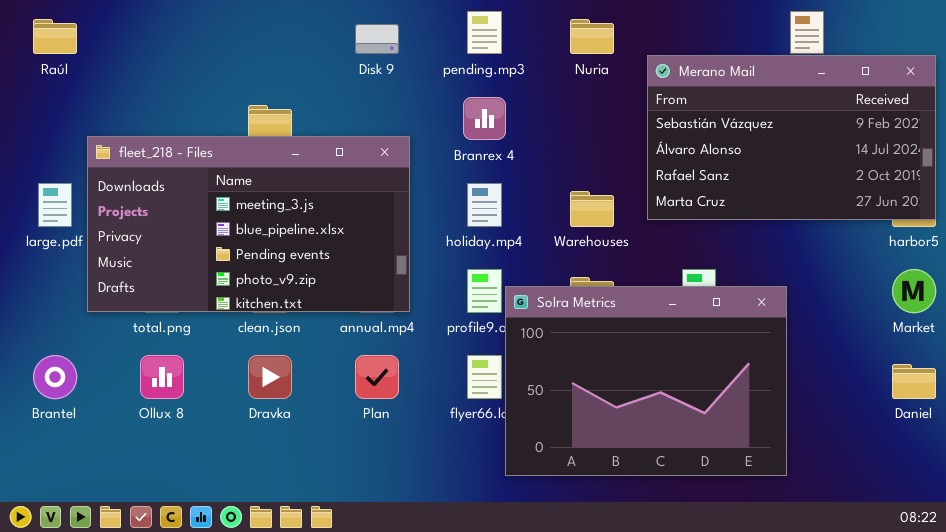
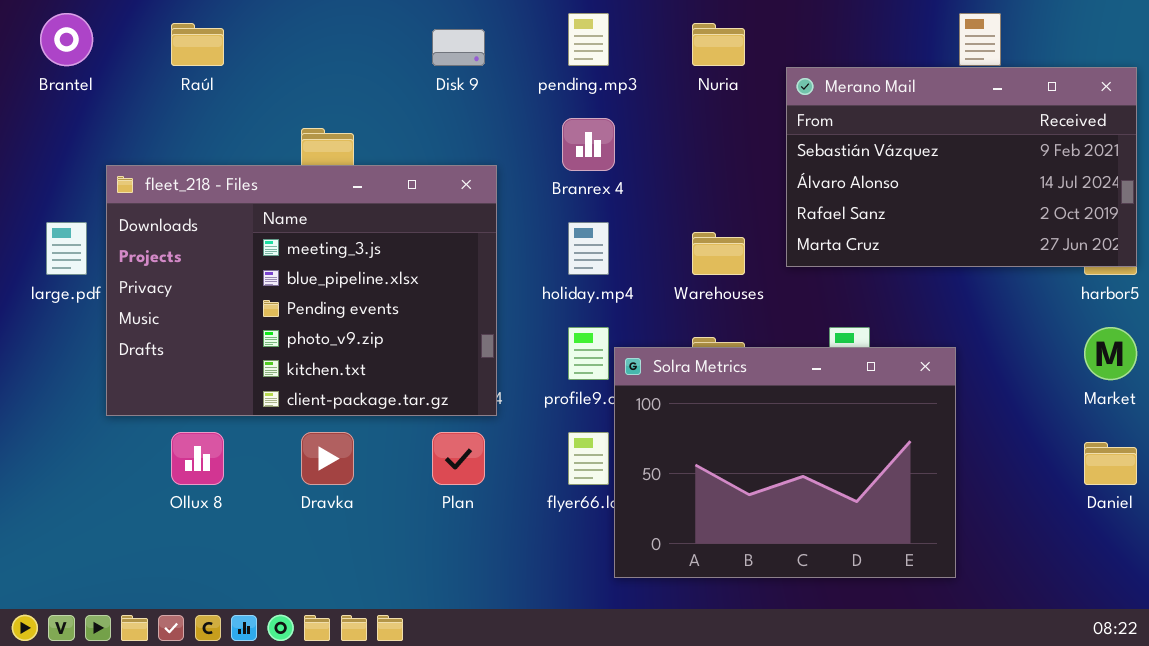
Raúl: [33,19,77,54] -> [171,23,224,66], moved
fleet_218 - Files: [87,136,410,312] -> [106,165,497,416], resized
Brantel: [33,355,77,399] -> [40,13,93,66], moved

